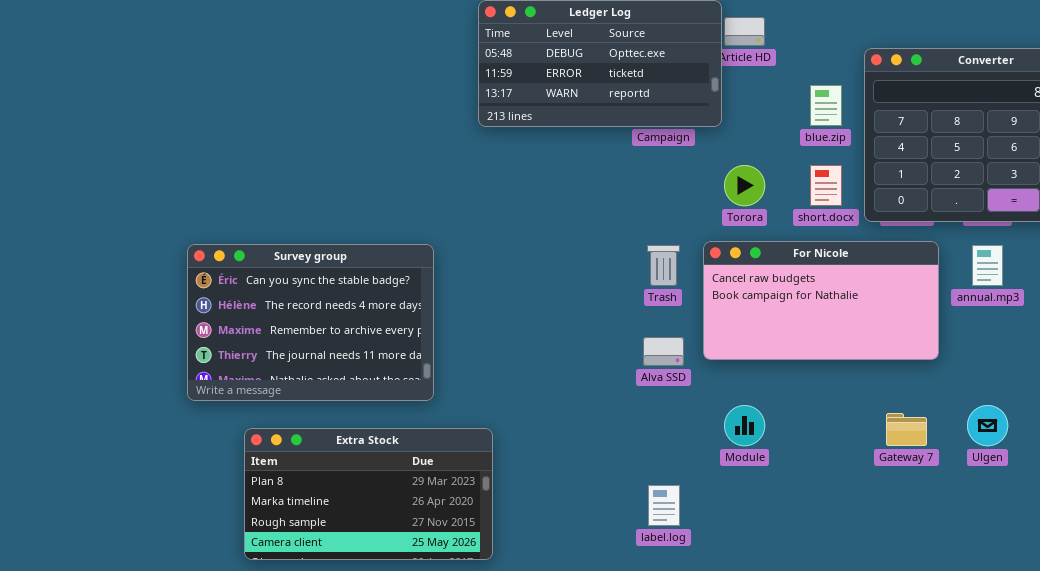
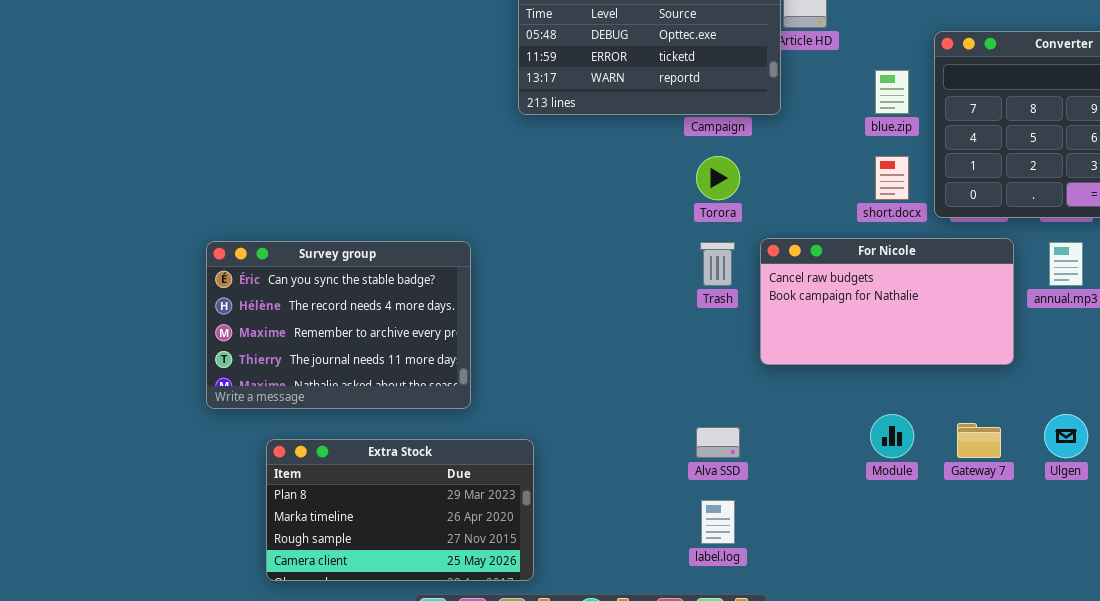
Torora: [724,165,765,206] -> [696,156,740,200], moved
Alva SSD: [643,337,684,366] -> [696,427,740,458], moved
Module: [724,405,765,446] -> [870,414,914,458], moved

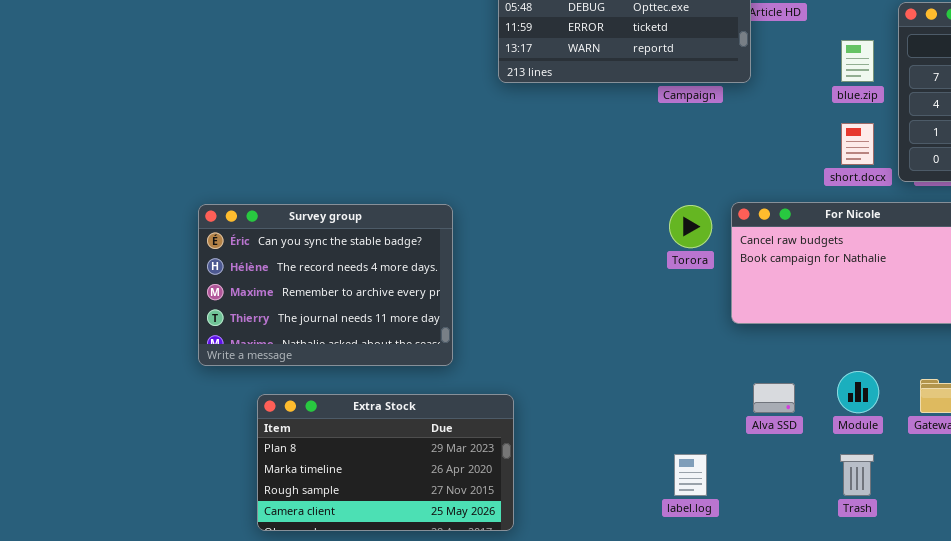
Torora: [696,156,740,200] -> [669,205,712,248], moved
Trash: [700,242,735,286] -> [840,454,874,496], moved
Alva SSD: [696,427,740,458] -> [753,383,795,413], moved

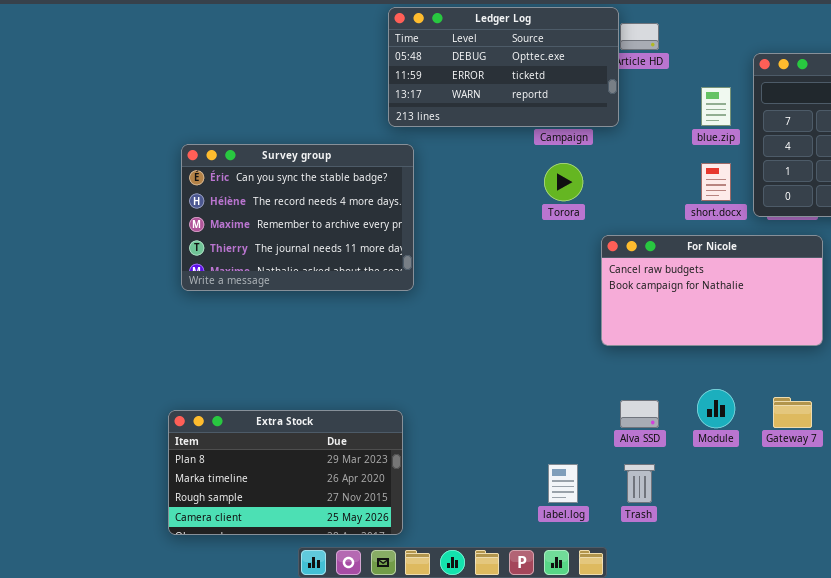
Survey group: [198,204,453,366] -> [181,144,414,291], moved
Torora: [669,205,712,248] -> [544,163,583,201], moved
Trash: [840,454,874,496] -> [624,464,655,503], moved

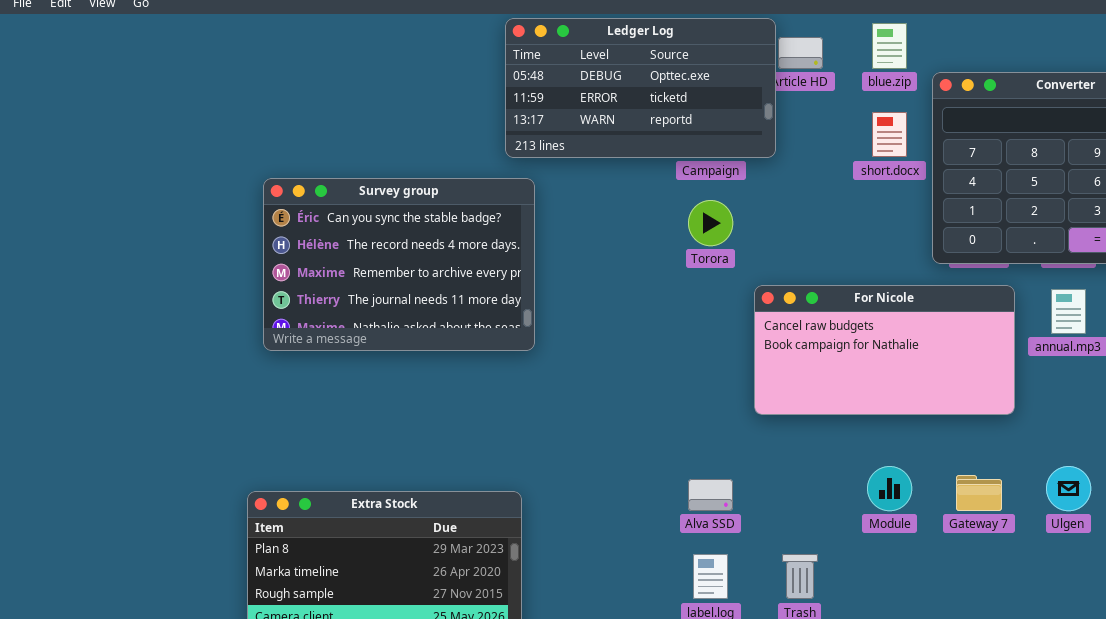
blue.zip: [701,87,731,126] -> [872,23,907,69], moved
short.docx: [701,163,731,201] -> [872,112,907,157], moved
Alva SSD: [620,400,659,428] -> [688,479,733,511], moved

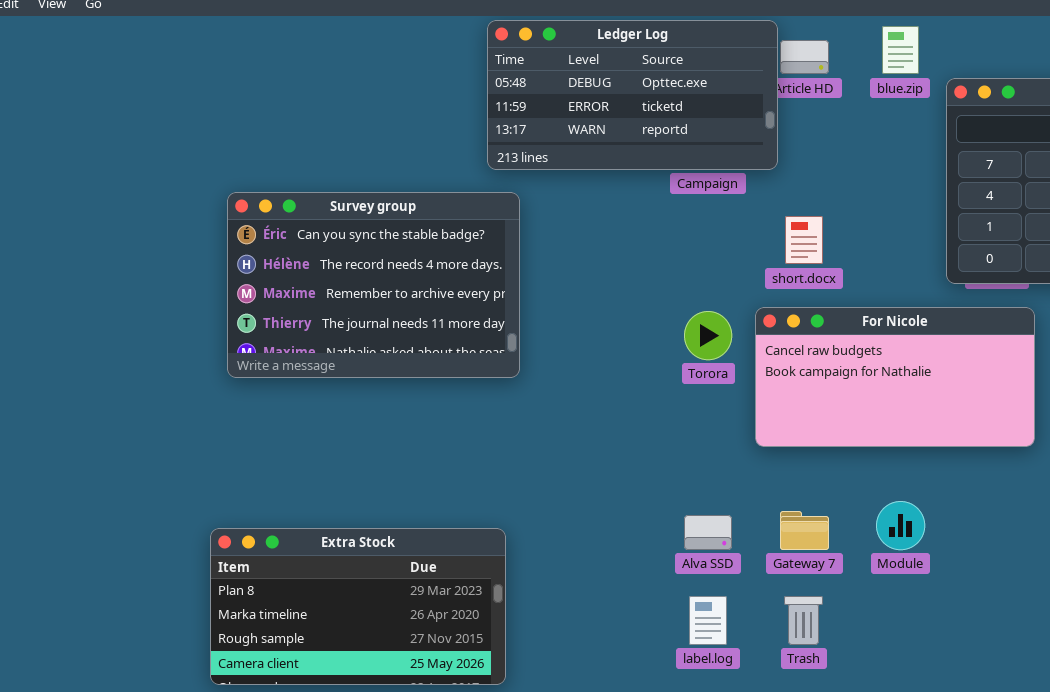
short.docx: [872,112,907,157] -> [785,216,823,264], moved
Torora: [688,200,733,246] -> [684,311,732,360], moved
Gateway 7: [956,475,1002,511] -> [780,511,829,550], moved

